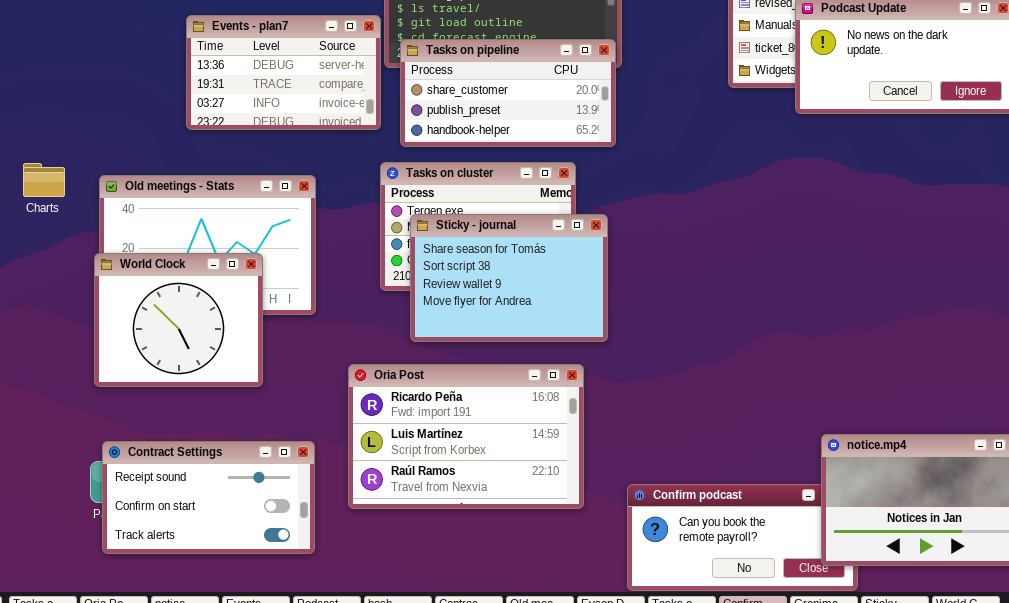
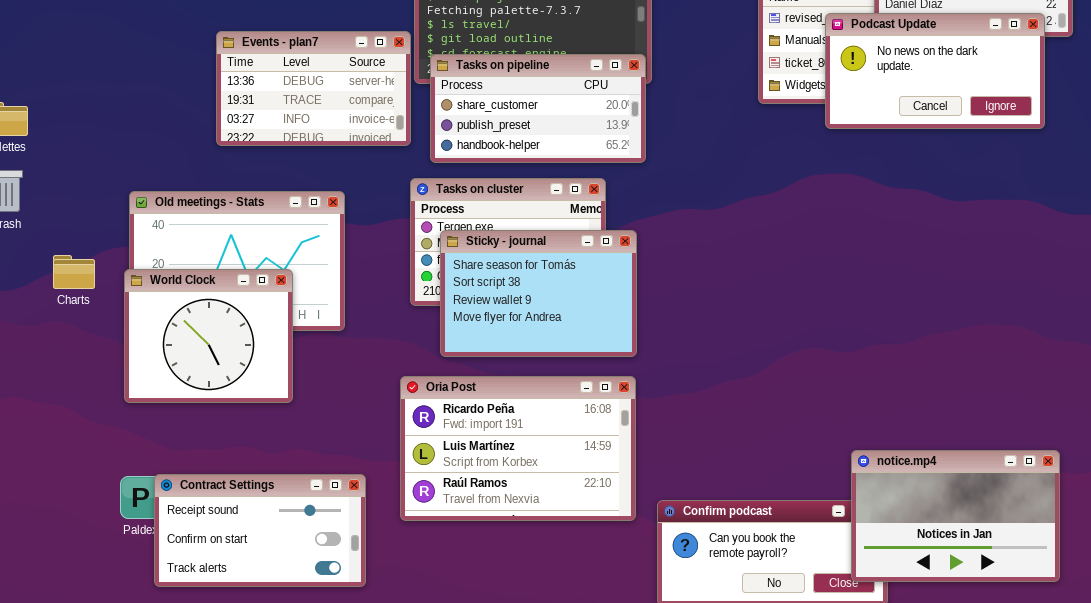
Charts: [23,163,65,197] -> [53,255,95,289], moved
Oria Post: [348,364,584,509] -> [400,376,636,521], moved
Contract Settings: [102,441,315,554] -> [154,474,366,587], moved

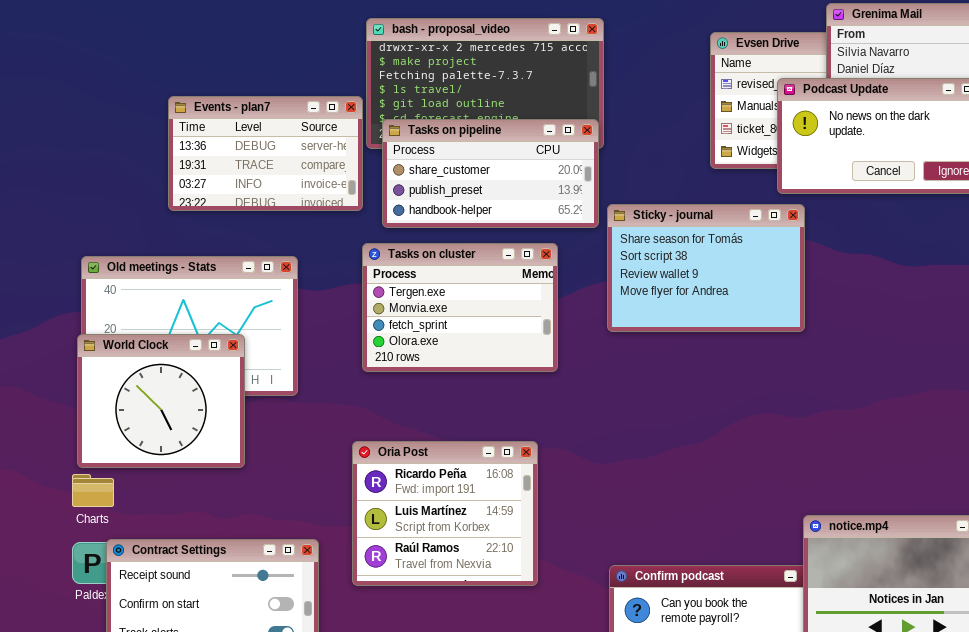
Sticky - journal: [440,230,637,357] -> [607,204,805,332], moved
Charts: [53,255,95,289] -> [72,474,114,507], moved
Oria Post: [400,376,636,521] -> [352,441,538,586], resized

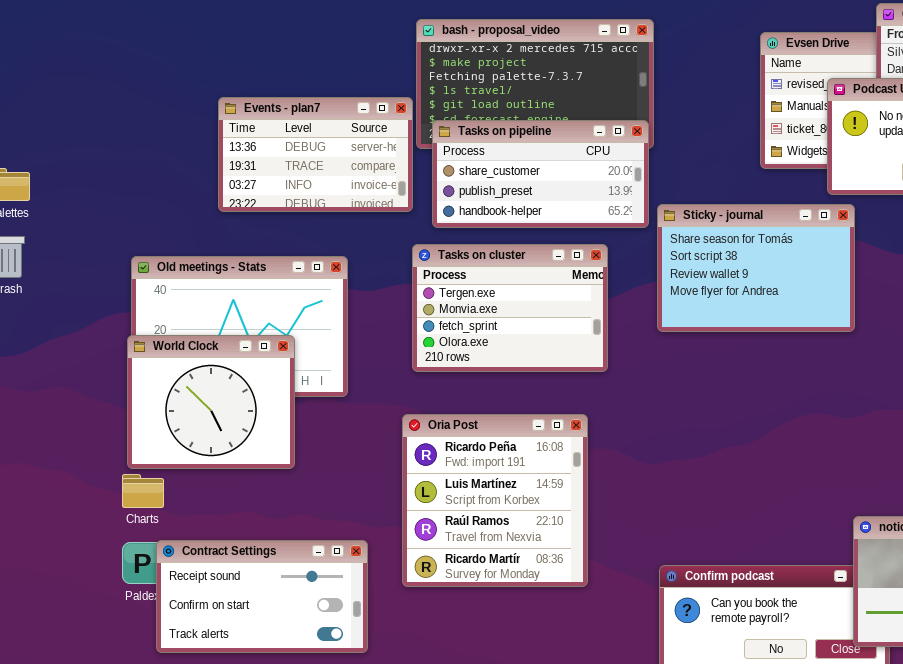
Oria Post: [352,441,538,586] -> [402,414,588,587], resized

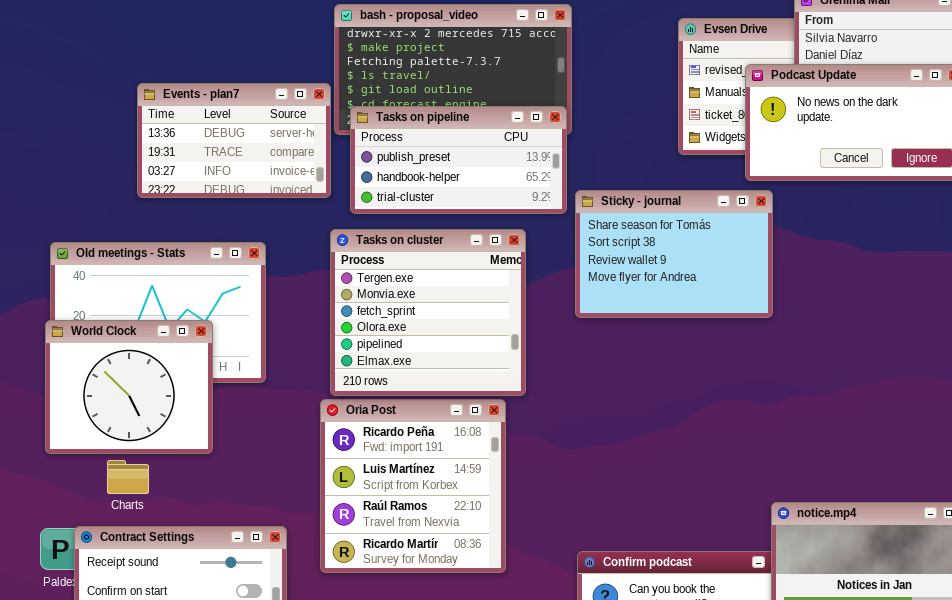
Tasks on pipeline: [432,120,649,228] -> [350,106,567,214], scrolled down 1 row
Tasks on cluster: [412,244,608,372] -> [330,229,526,396], resized
Charts: [122,474,164,508] -> [107,460,149,494], moved

